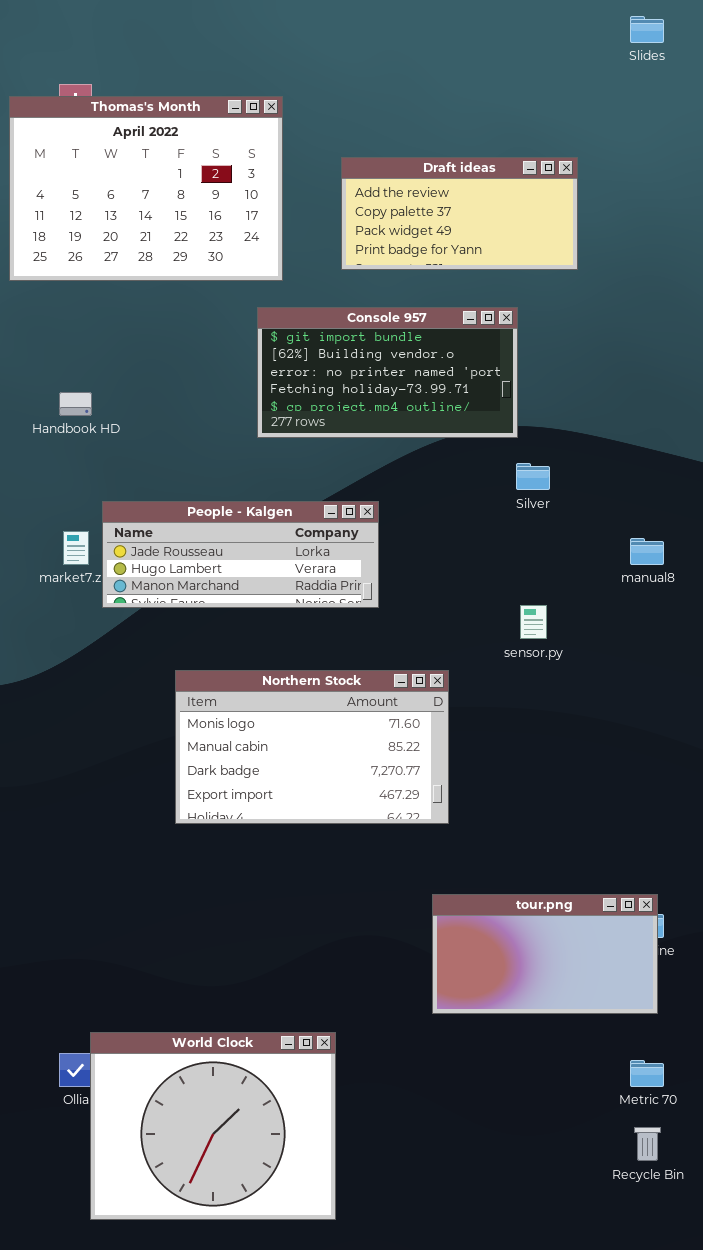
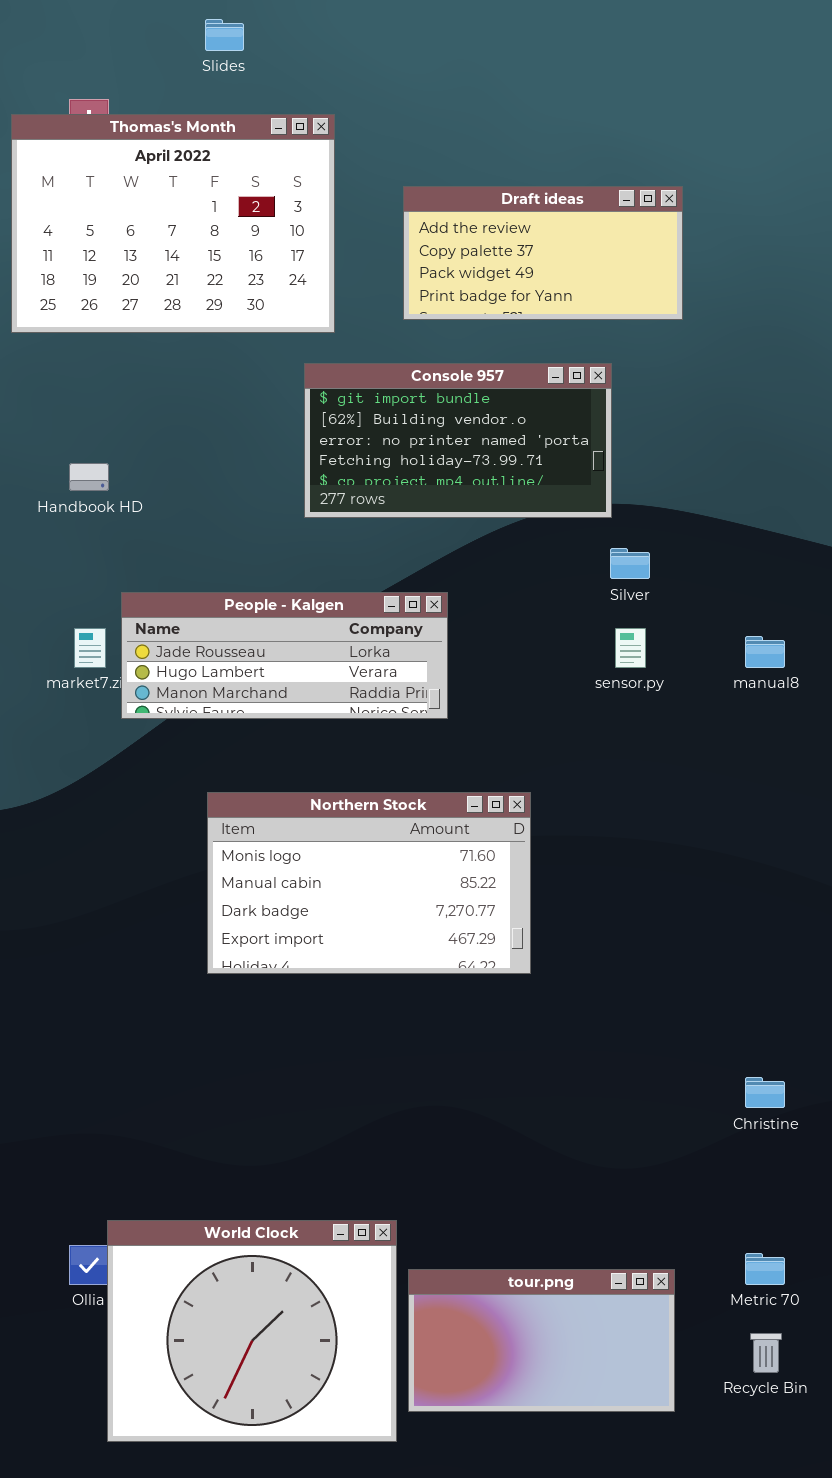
Slides: [630,16,664,43] -> [205,19,244,51], moved
sensor.py: [520,605,547,639] -> [615,628,646,668], moved
tour.png: [432,894,658,1014] -> [408,1269,675,1412], moved

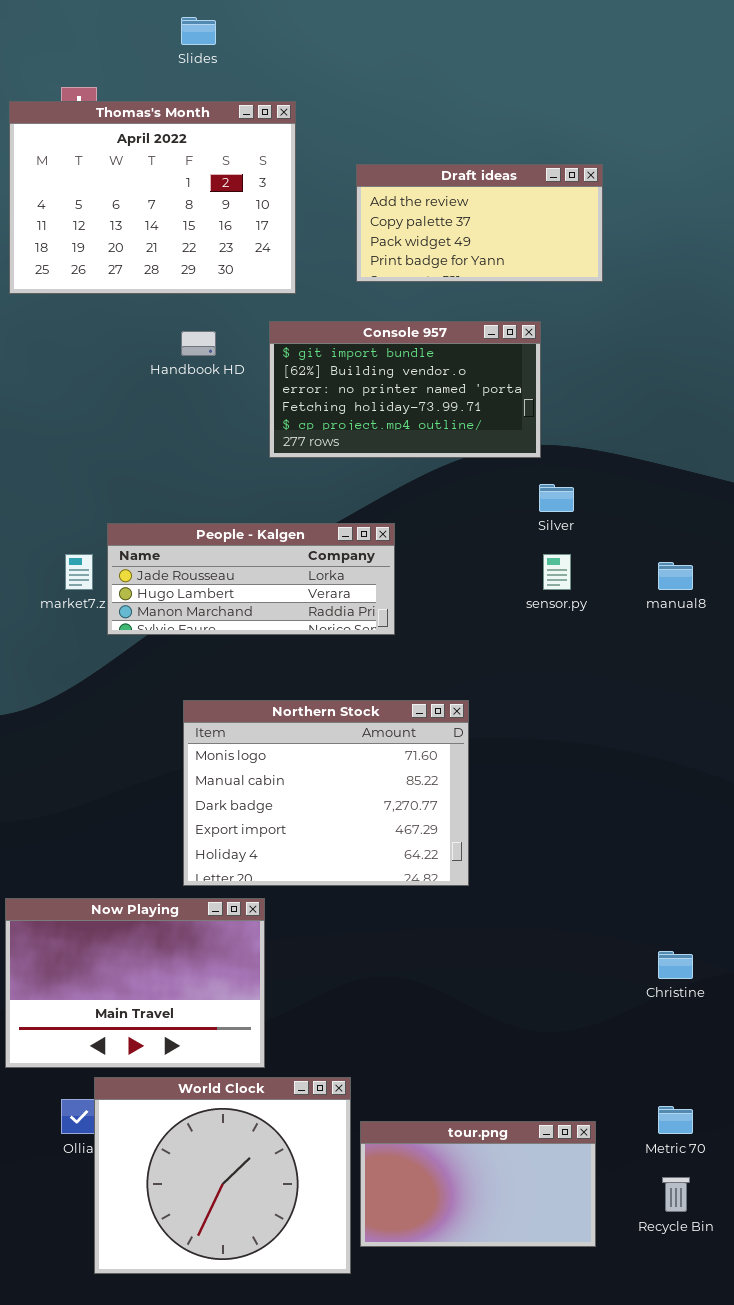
Handbook HD: [69,463,109,491] -> [181,331,216,356], moved
Northern Stock: [207,792,531,974] -> [183,700,469,886], resized
Now Playing: none -> [5,898,265,1068], opened

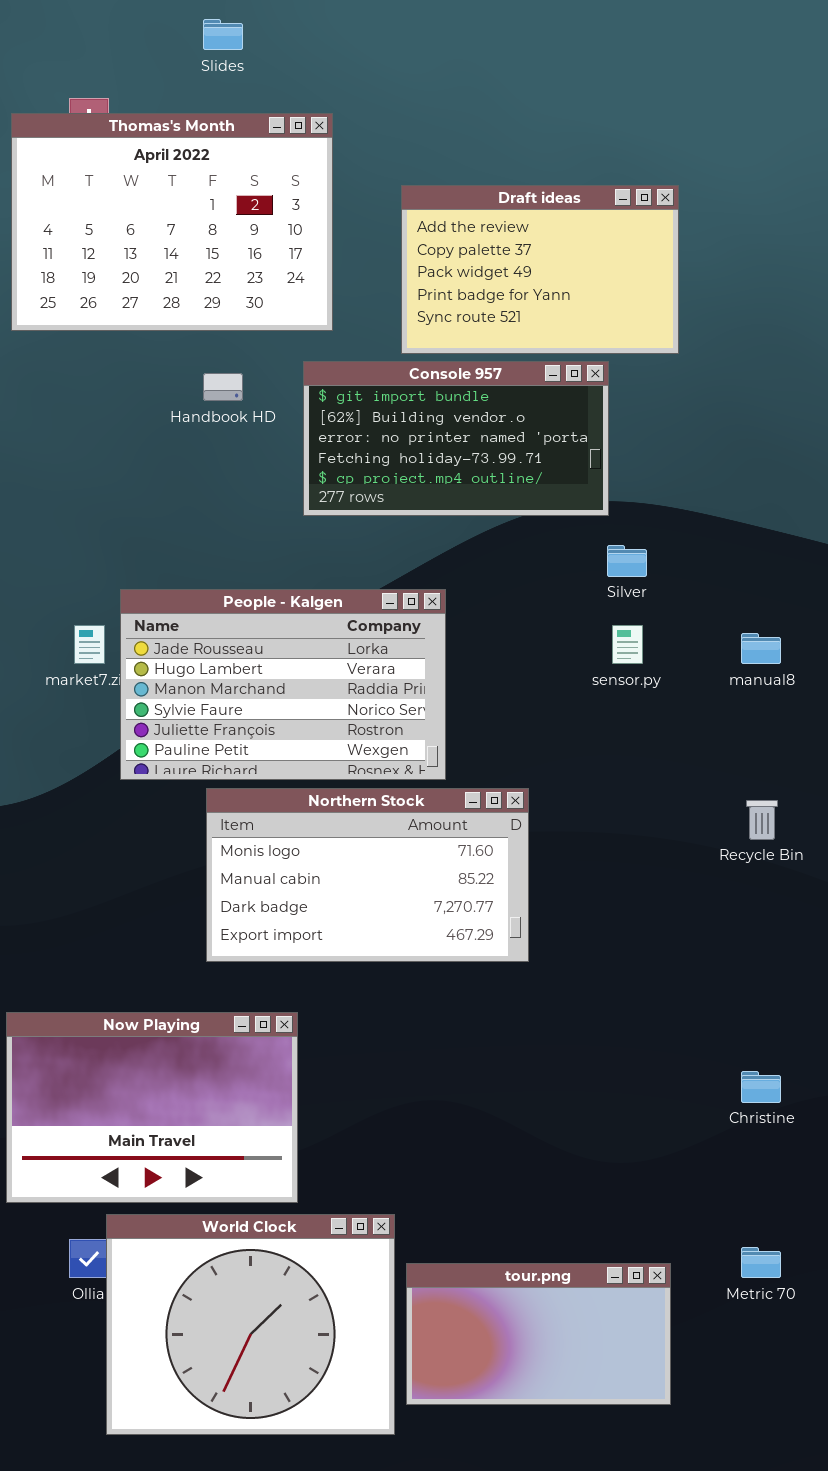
Draft ideas: [356,164,603,282] -> [401,185,679,354], resized
People - Kalgen: [107,523,395,635] -> [120,589,446,780], resized
Northern Stock: [183,700,469,886] -> [206,788,529,962], resized
Recycle Bin: [662,1177,690,1212] -> [746,800,778,840], moved

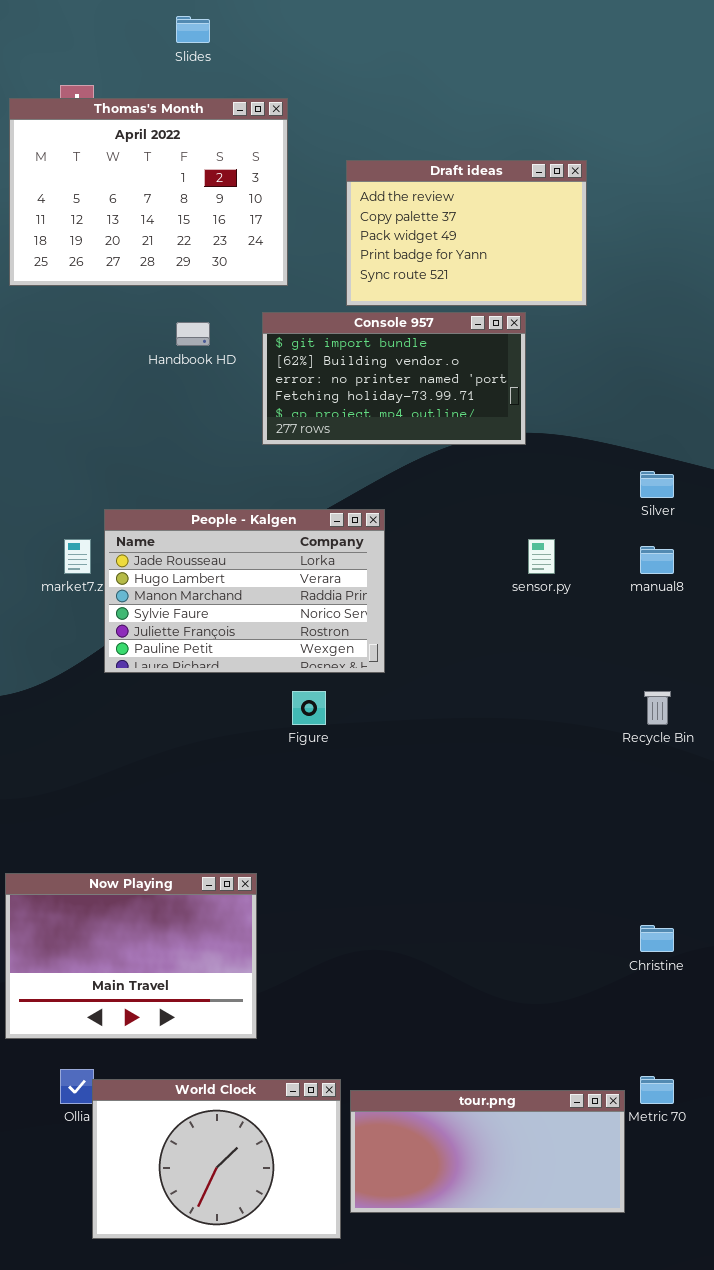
Silver: [607,545,647,577] -> [640,471,674,498], moved
Northern Stock: [206,788,529,962] -> none, closed
World Clock: [106,1214,395,1435] -> [92,1079,341,1239], resized
tour.png: [406,1263,671,1405] -> [350,1090,625,1213], resized

